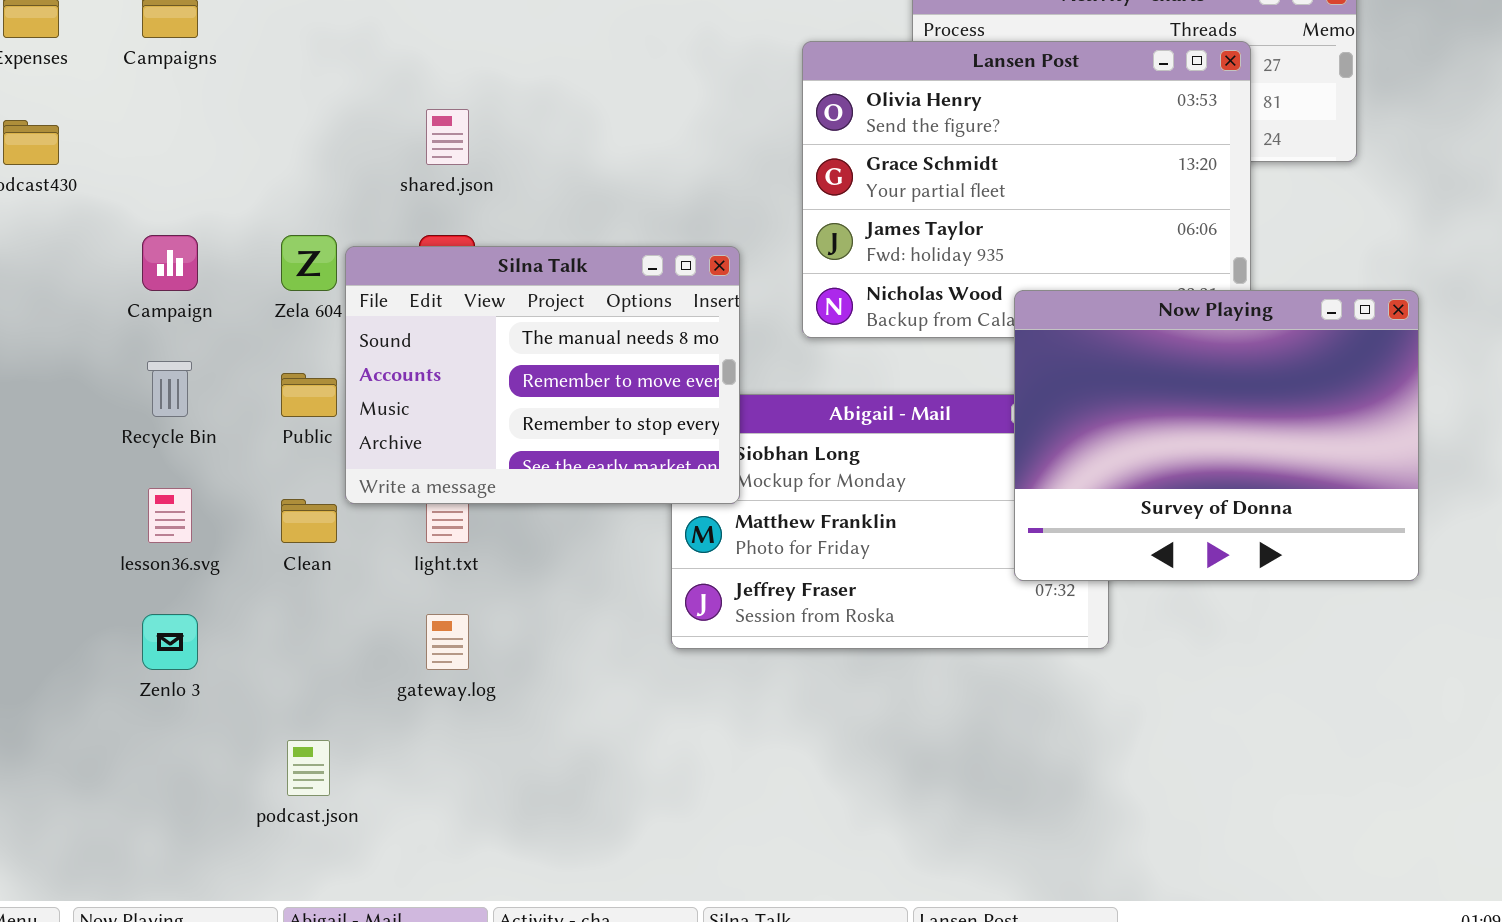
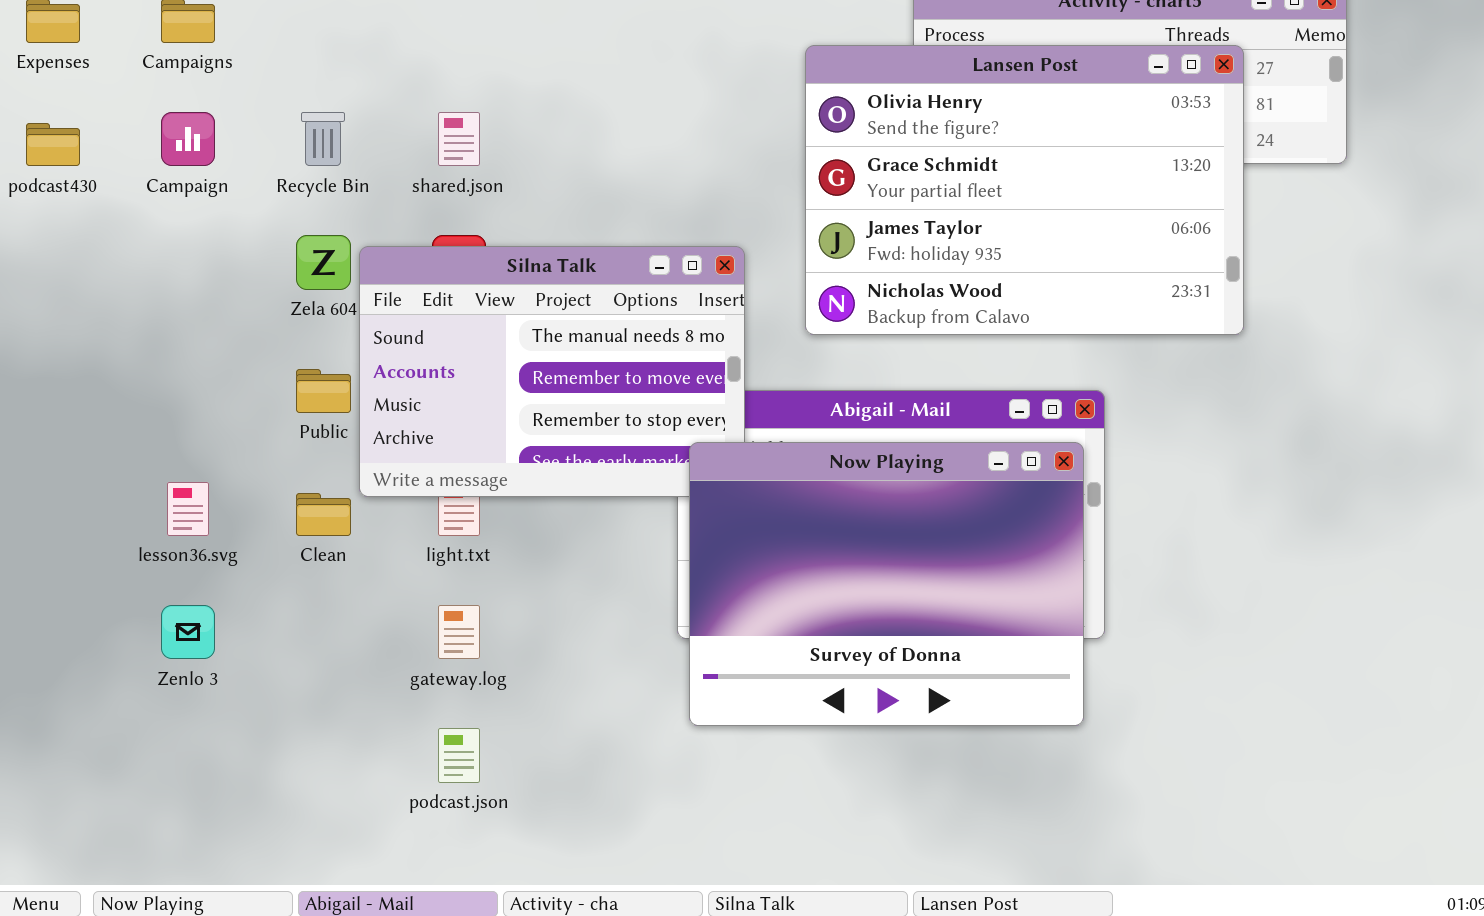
Campaign: [142,235,198,291] -> [161,112,215,166], moved
Now Playing: [1014,290,1419,581] -> [689,442,1084,726], moved
Recycle Bin: [147,361,192,417] -> [301,112,345,166], moved
podcast.json: [287,740,330,796] -> [438,728,480,783], moved

